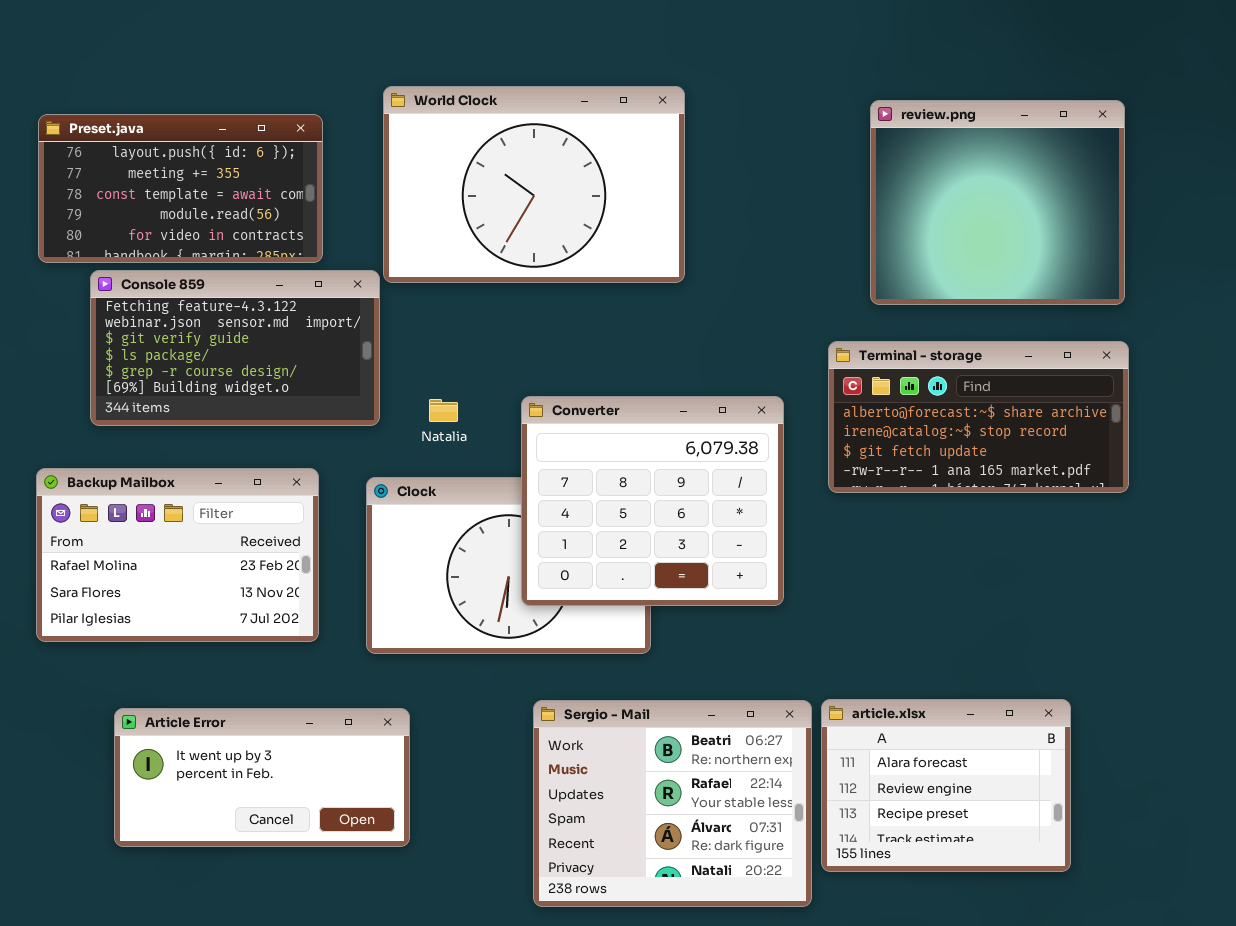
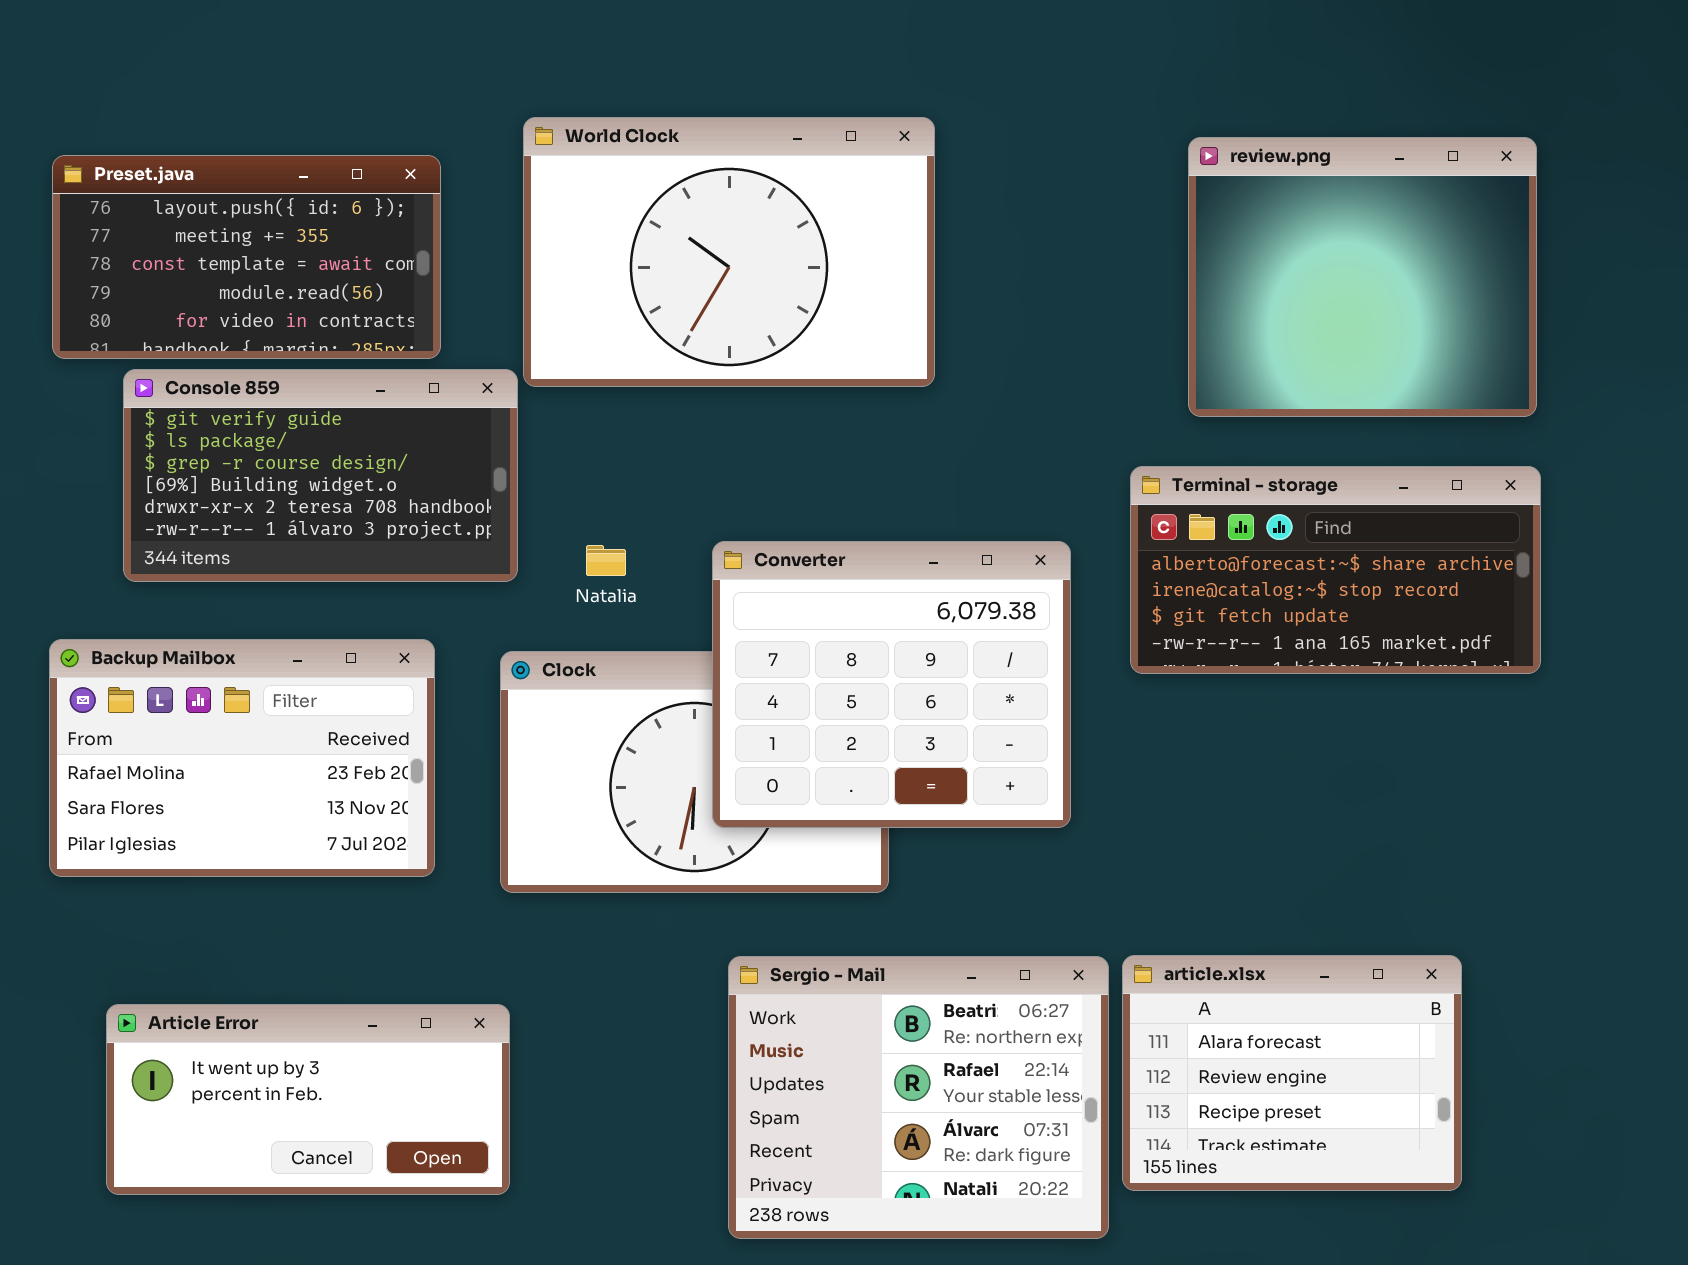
Console 859: [90,270,380,426] -> [123,369,518,582], scrolled down 2 rows
Article Error: [114,708,410,847] -> [106,1004,510,1195], moved

